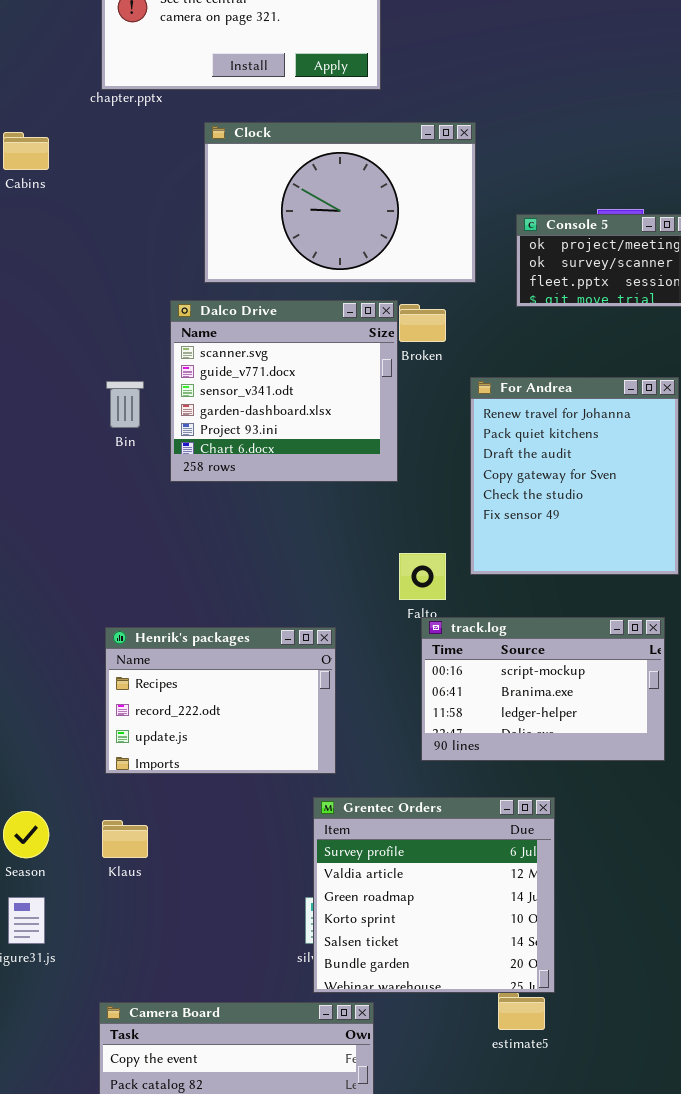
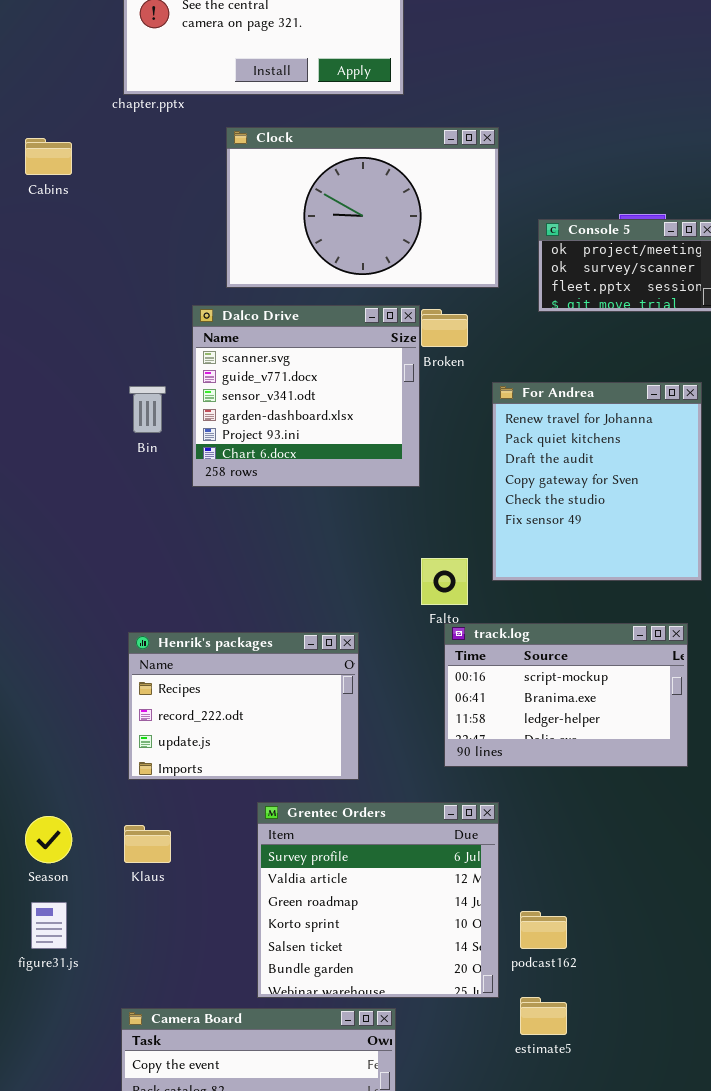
Grentec Orders: [313,797,555,993] -> [257,802,499,998], moved

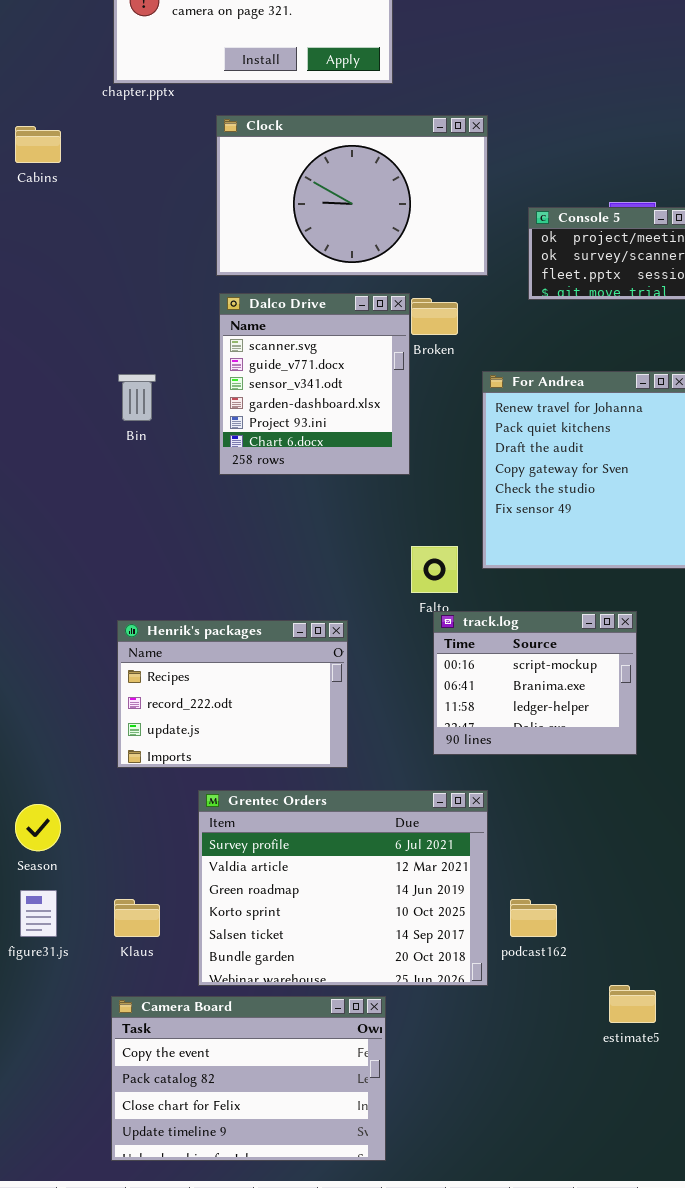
Dalco Drive: [192,305,420,487] -> [219,293,410,475], resized
track.log: [444,623,688,767] -> [433,611,637,755], resized
Grentec Orders: [257,802,499,998] -> [198,790,488,986], resized
Klaus: [124,825,171,863] -> [114,899,160,937], moved
estimate5: [520,997,567,1035] -> [609,985,656,1023], moved

